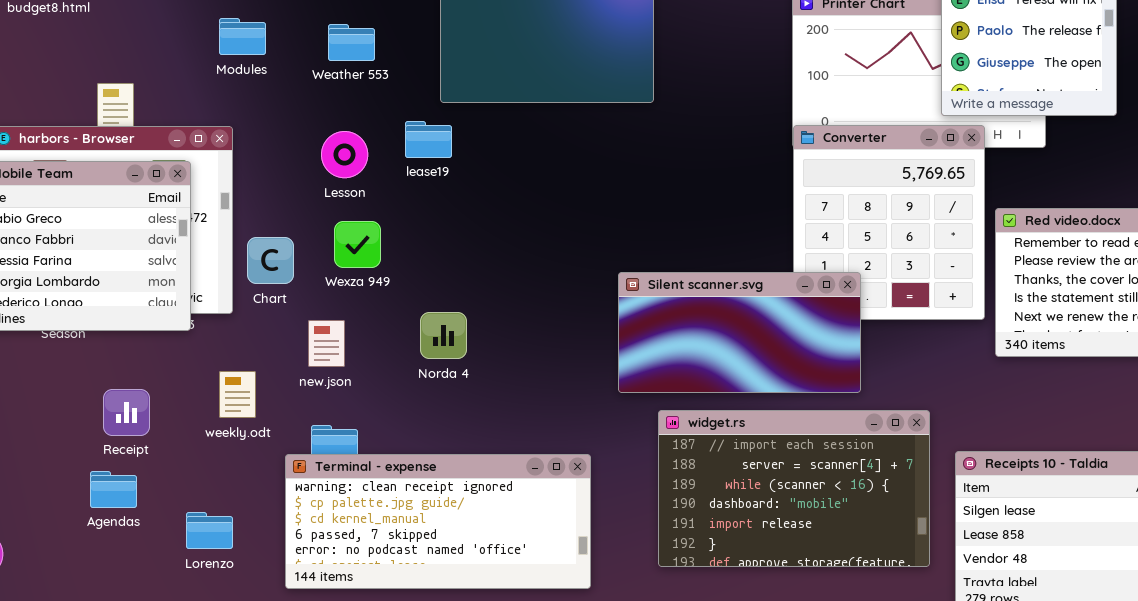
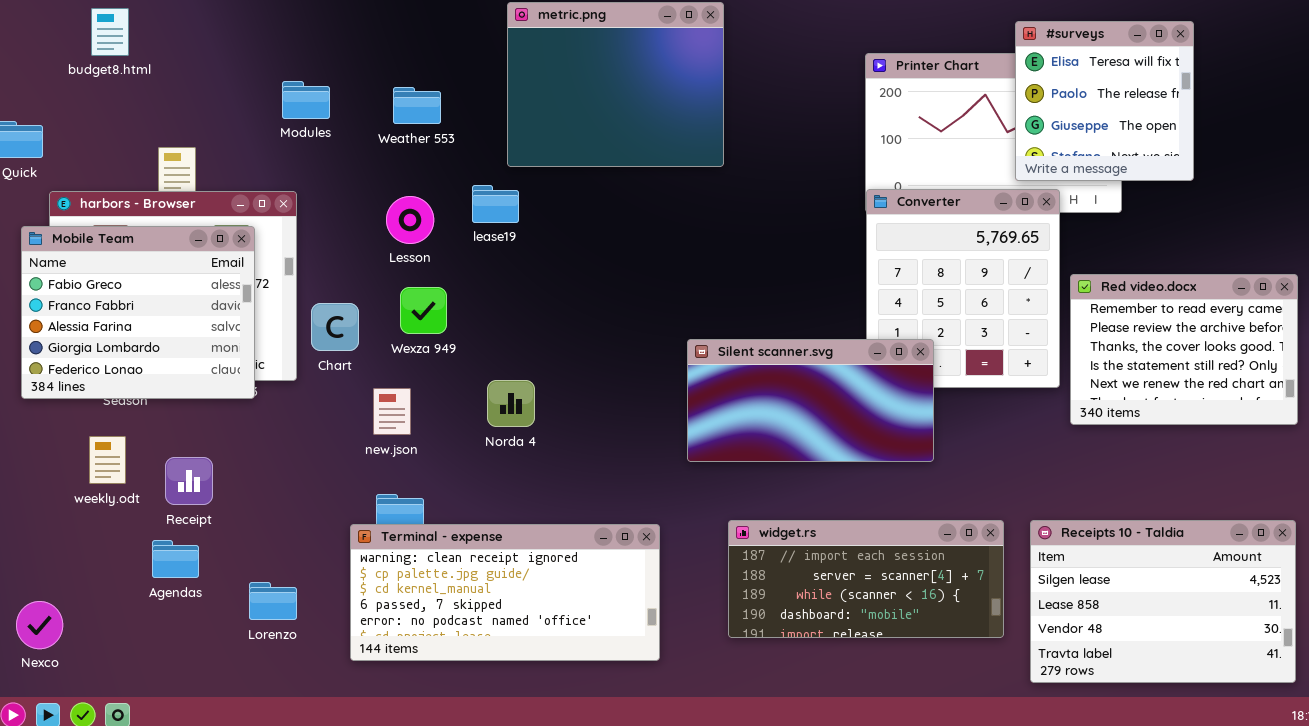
weekly.odt: [219,371,256,418] -> [89,436,126,484], moved
widget.rs: [658,410,930,567] -> [728,520,1004,638], resized

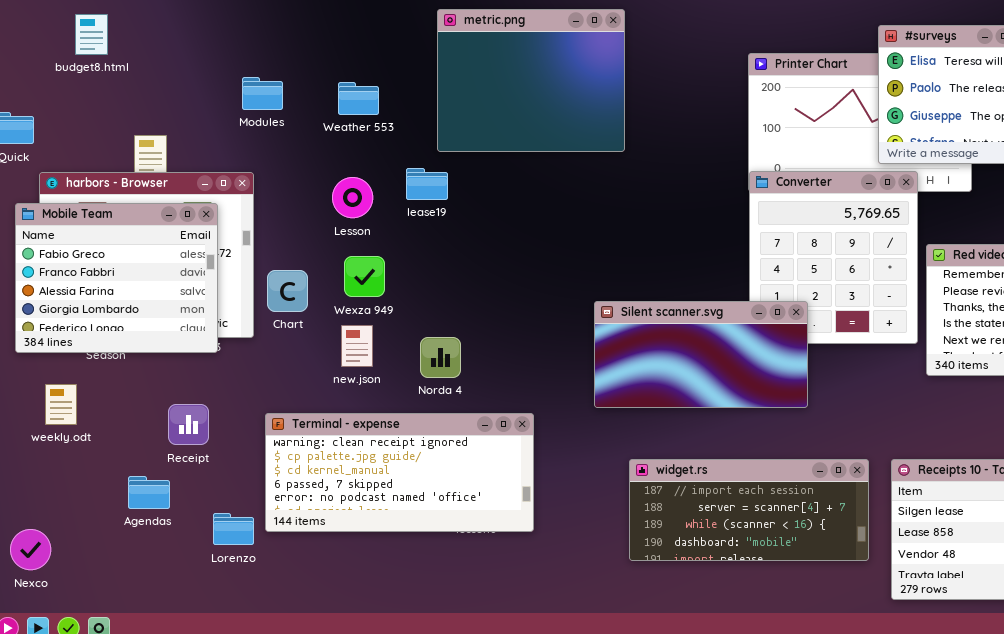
new.json: [373,388,411,435] -> [341,325,373,367], moved
weekly.odt: [89,436,126,484] -> [45,384,77,425], moved
Receipt: [165,457,213,505] -> [168,404,209,445], moved
Terminal - expense: [350,524,660,661] -> [265,413,534,532], moved

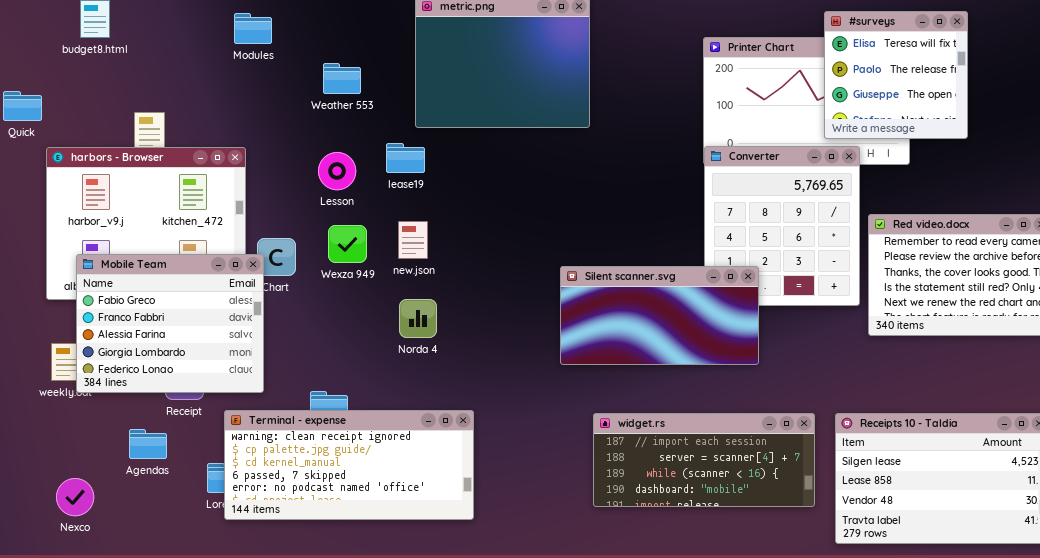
Modules: [242,77,283,110] -> [234,13,272,44], moved
Mobile Team: [15,203,218,353] -> [76,254,264,393], moved
new.json: [341,325,373,367] -> [398,221,428,259], moved
Terminal - expense: [265,413,534,532] -> [224,410,474,520], moved
Nexco: [10,529,51,570] -> [56,478,94,516], moved

